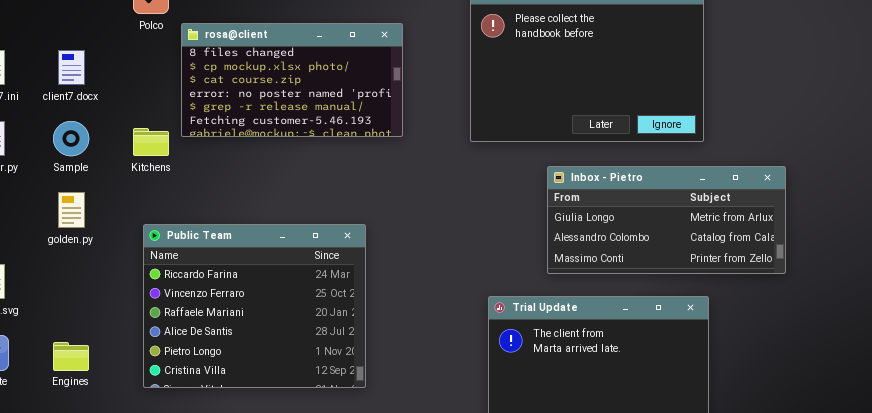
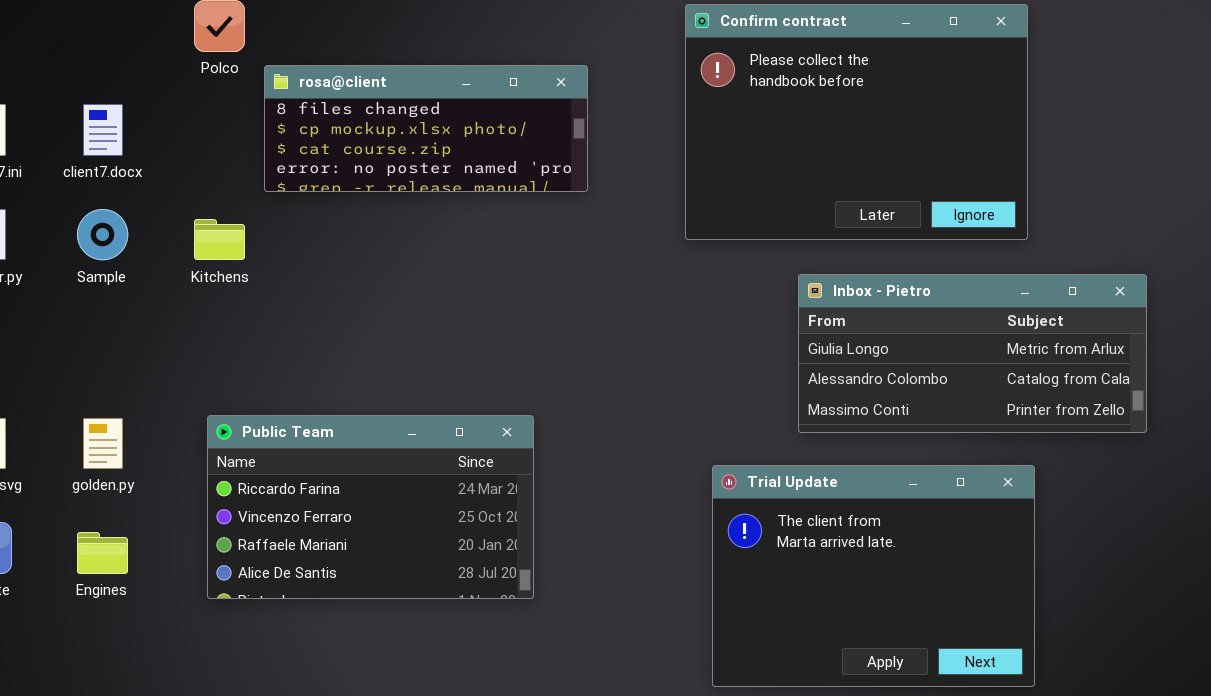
rosa@client: [181,23,403,137] -> [264,65,588,192], resized
golden.py: [58,192,85,228] -> [83,418,123,469], moved
Public Team: [143,224,366,388] -> [207,415,534,599], resized

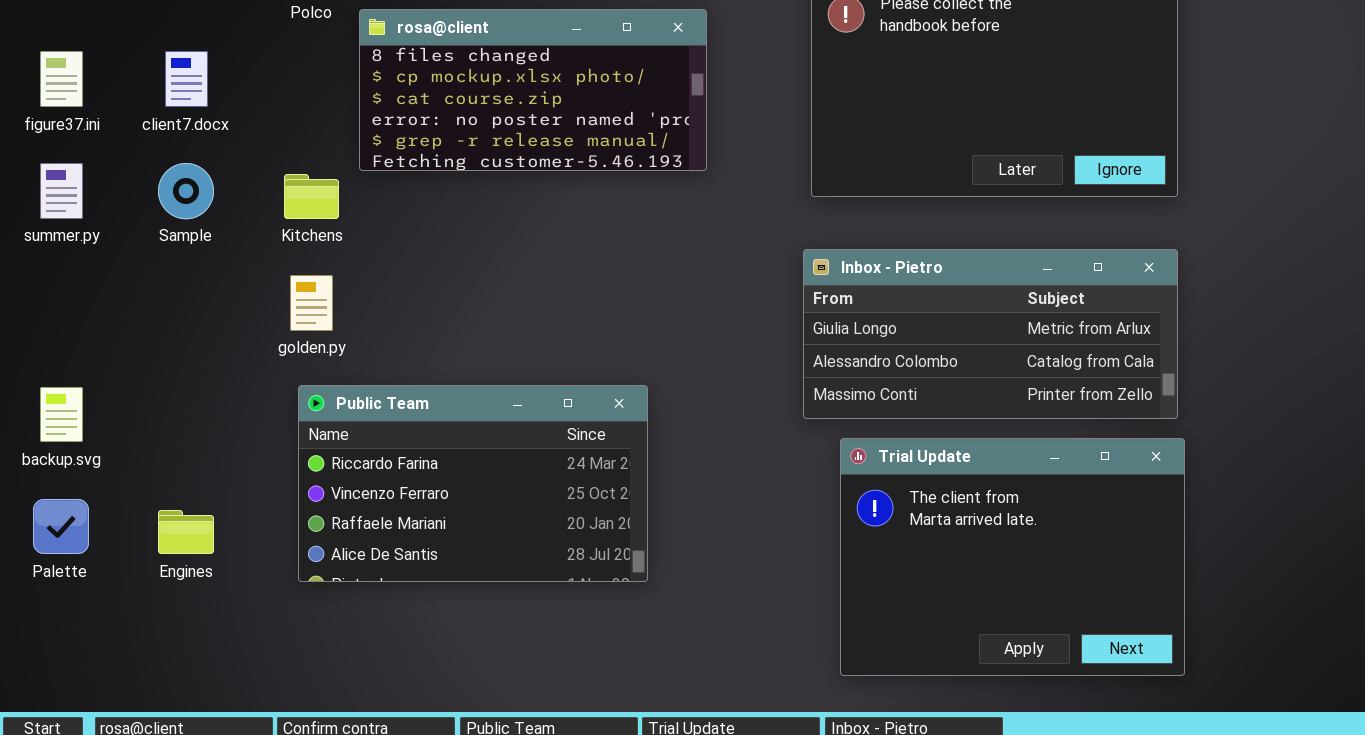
rosa@client: [264,65,588,192] -> [359,9,707,171], resized
Inbox - Pietro: [798,274,1147,433] -> [803,249,1178,419], moved
golden.py: [83,418,123,469] -> [290,275,333,331], moved

